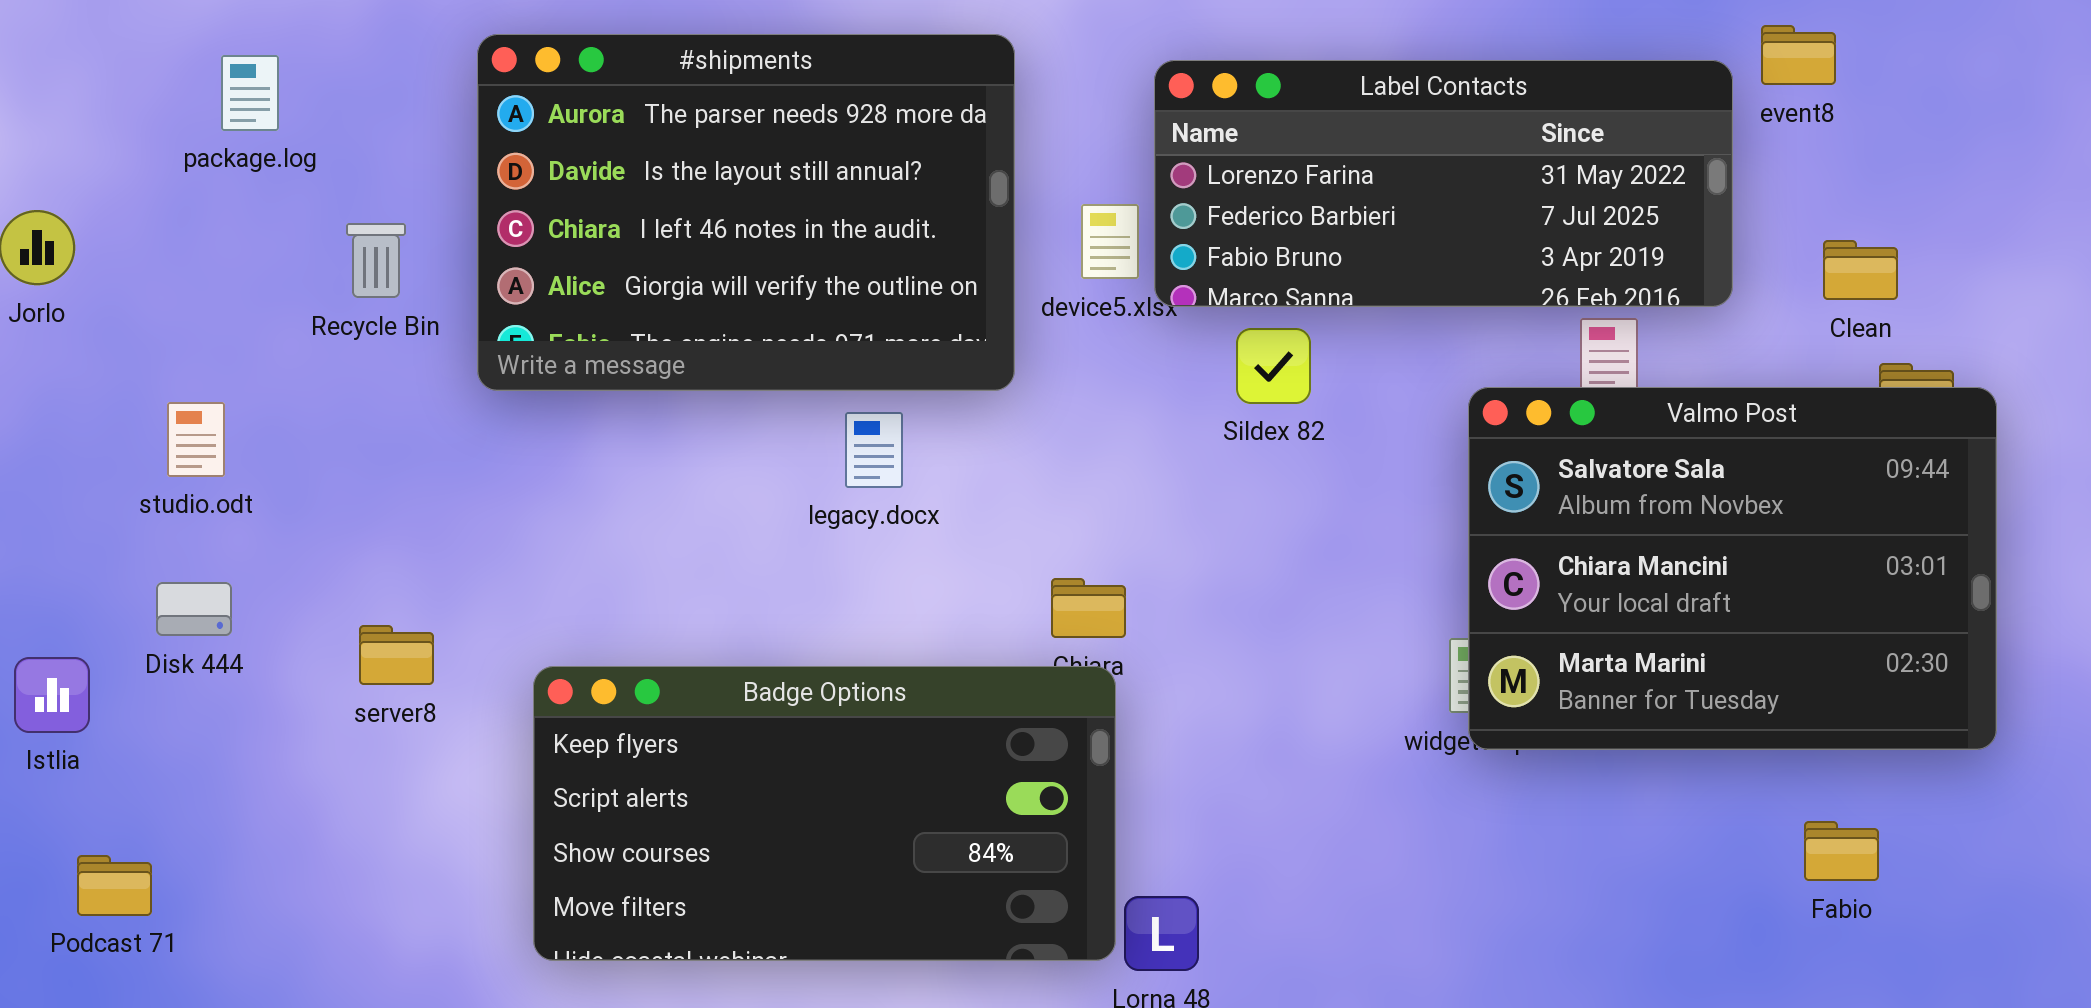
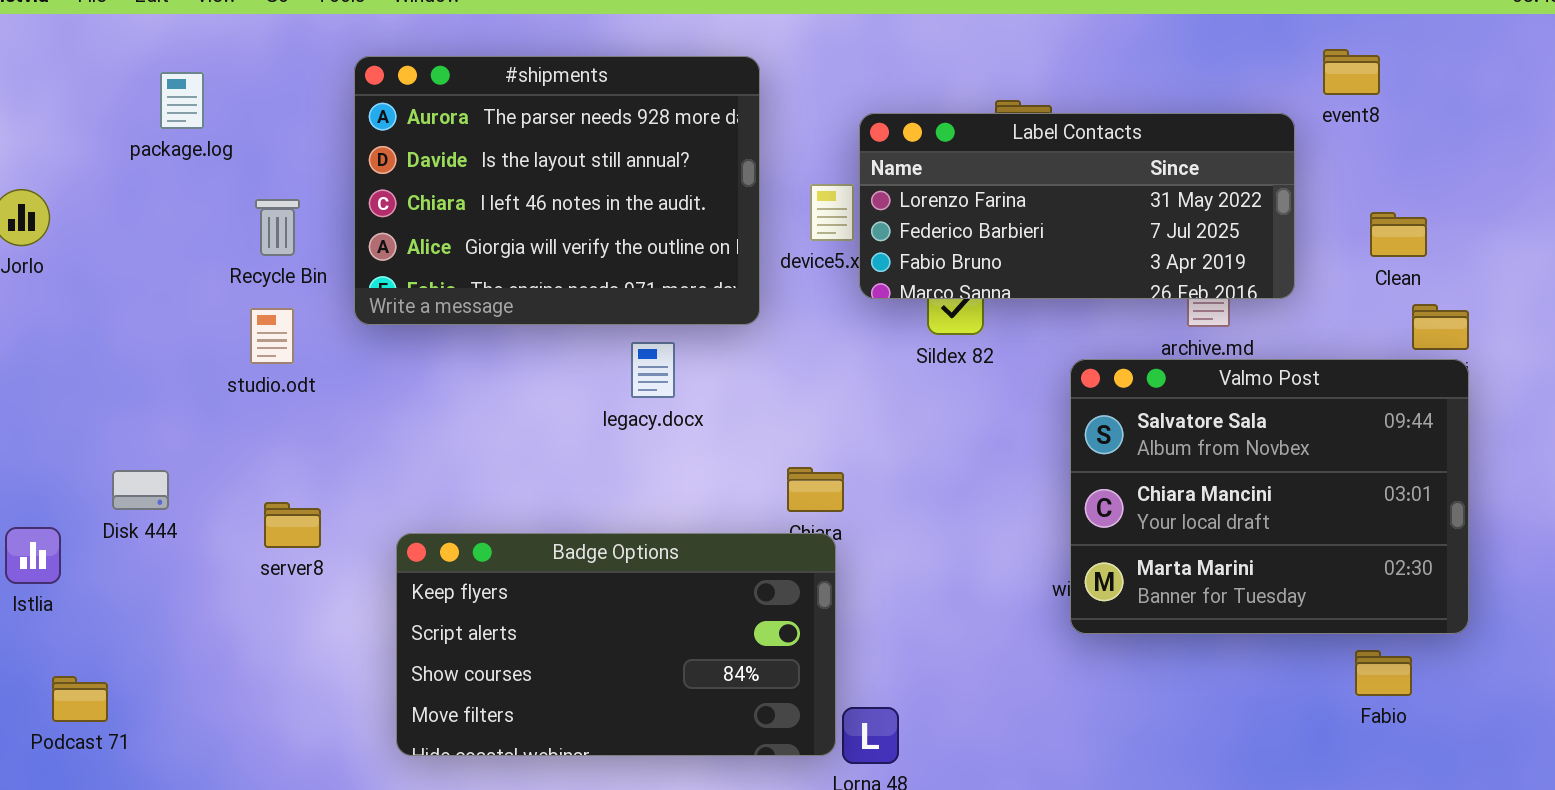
Label Contacts: [1154,60,1733,307] -> [859,113,1295,299], moved
Valmo Post: [1468,387,1997,750] -> [1070,359,1469,634], moved
studio.odt: [167,402,225,477] -> [250,308,294,364], moved

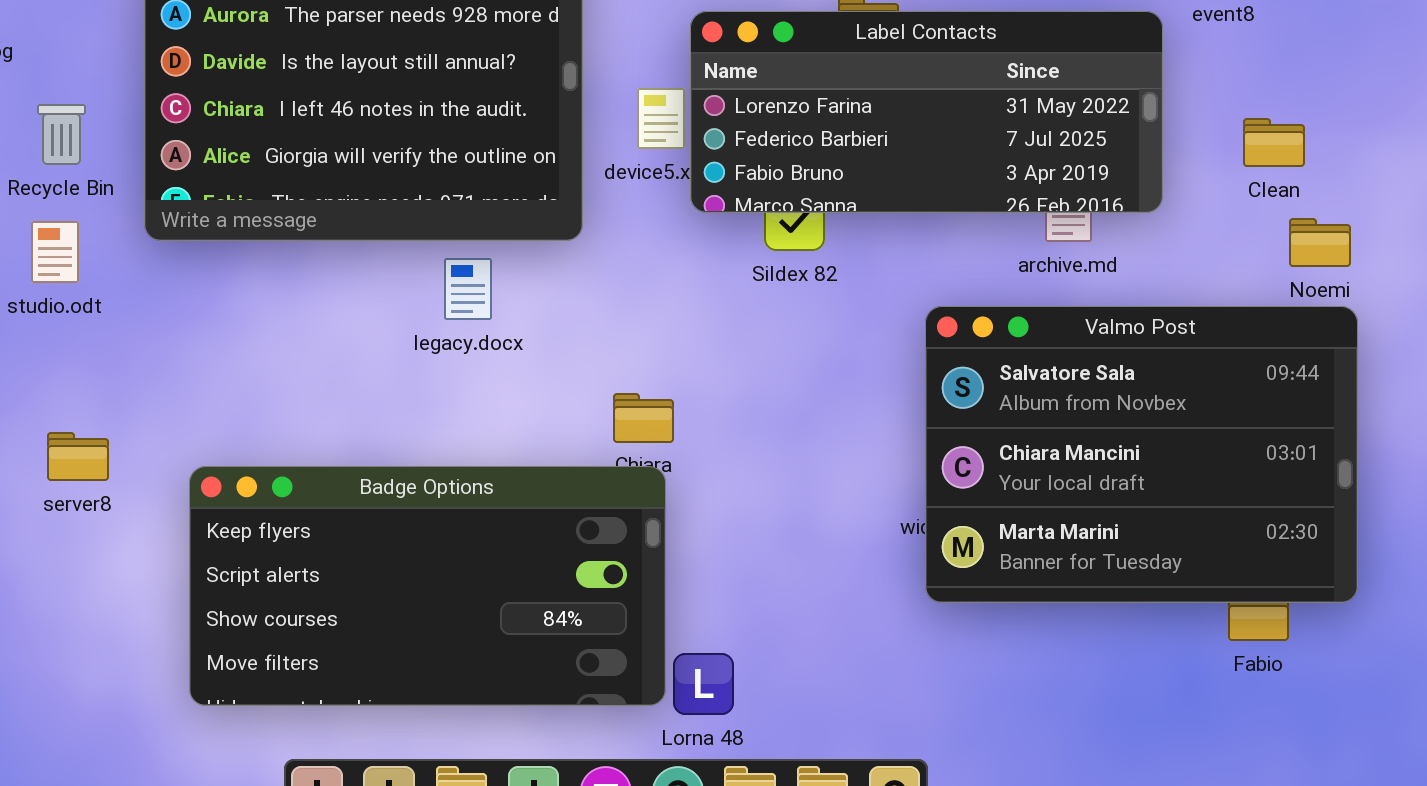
Valmo Post: [1070,359,1469,634] -> [925,306,1358,603], moved

